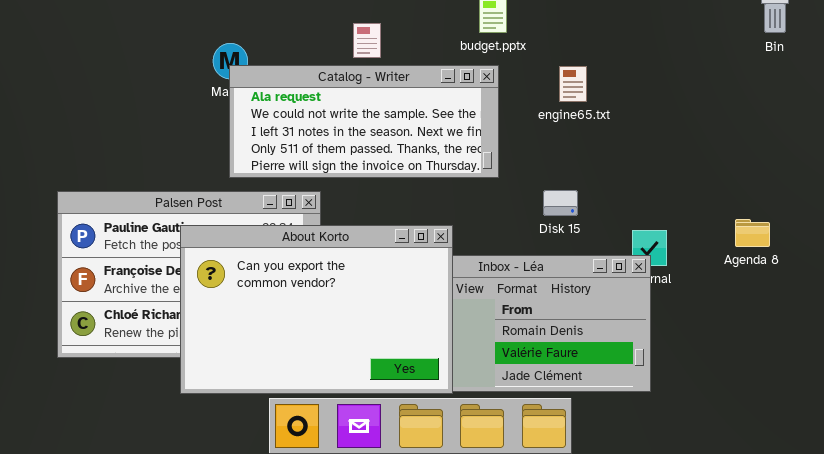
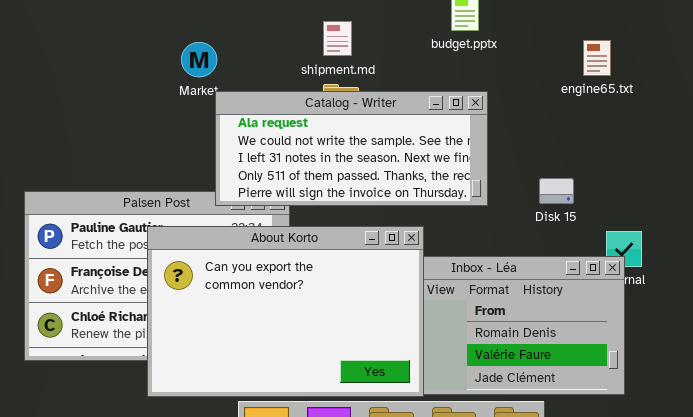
Catalog - Writer: [229,65,499,178] -> [215,91,488,206], moved
engine65.txt: [559,66,587,102] -> [583,40,611,76], moved
Disk 15: [543,190,578,216] -> [539,178,574,204], moved

